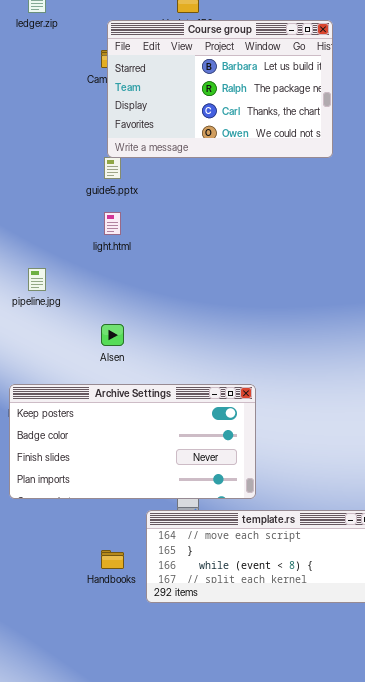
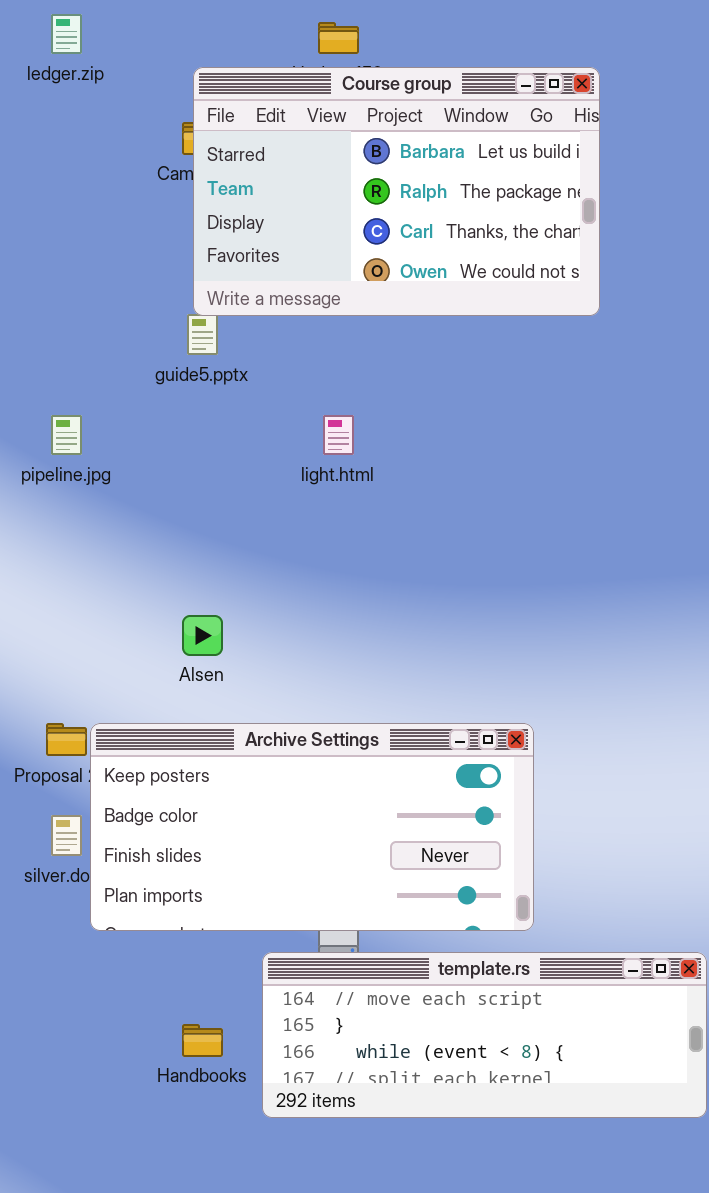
light.html: [104,212,121,235] -> [323,415,354,455], moved
pipeline.jpg: [28,268,46,291] -> [51,415,82,455], moved
Archive Settings: [9,384,256,499] -> [90,723,534,931], moved

